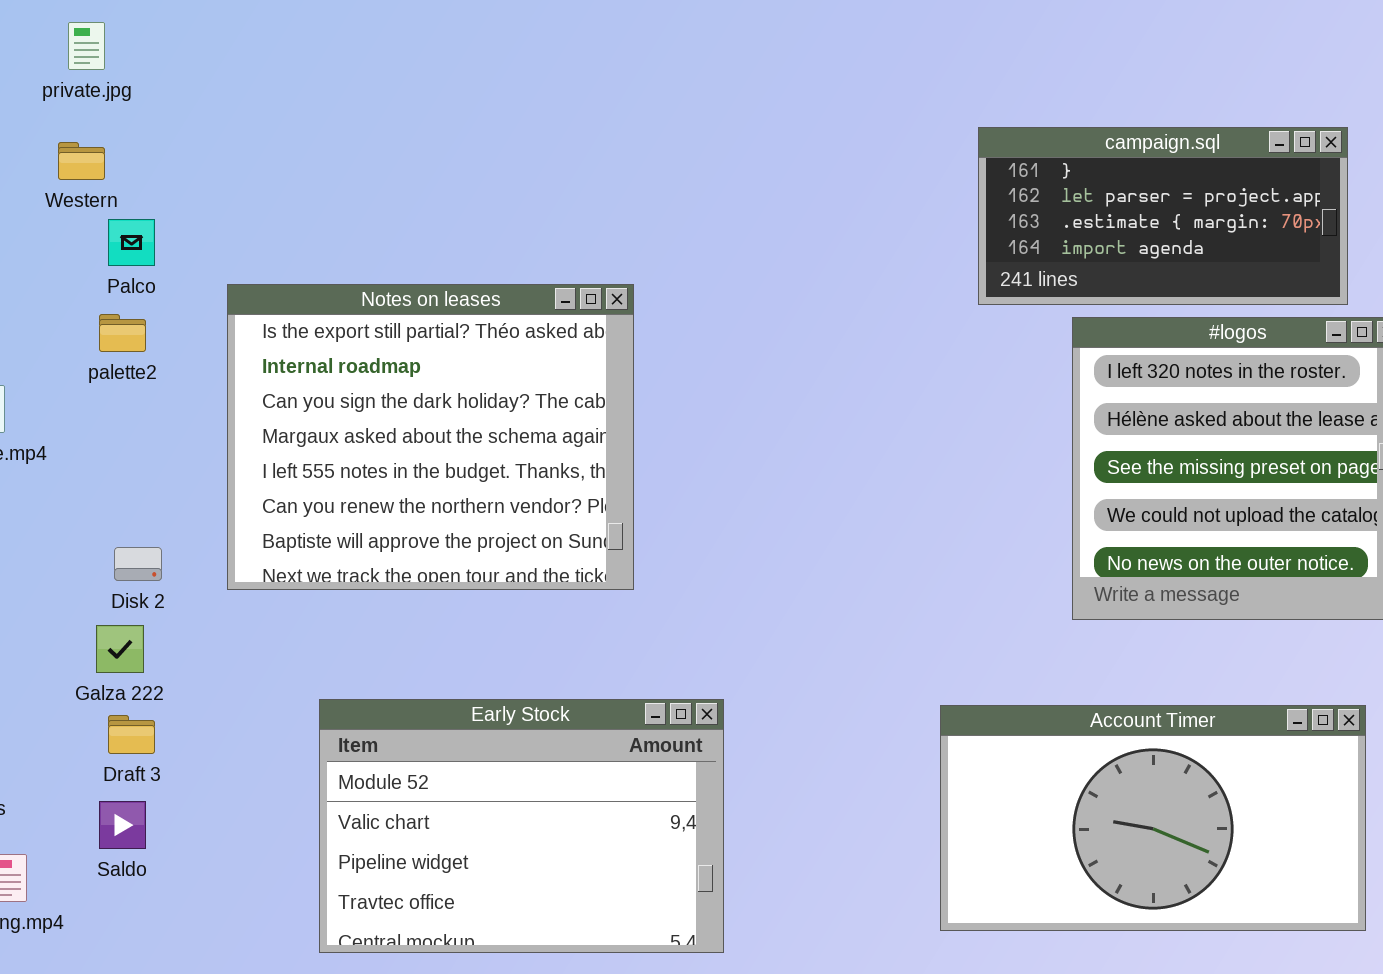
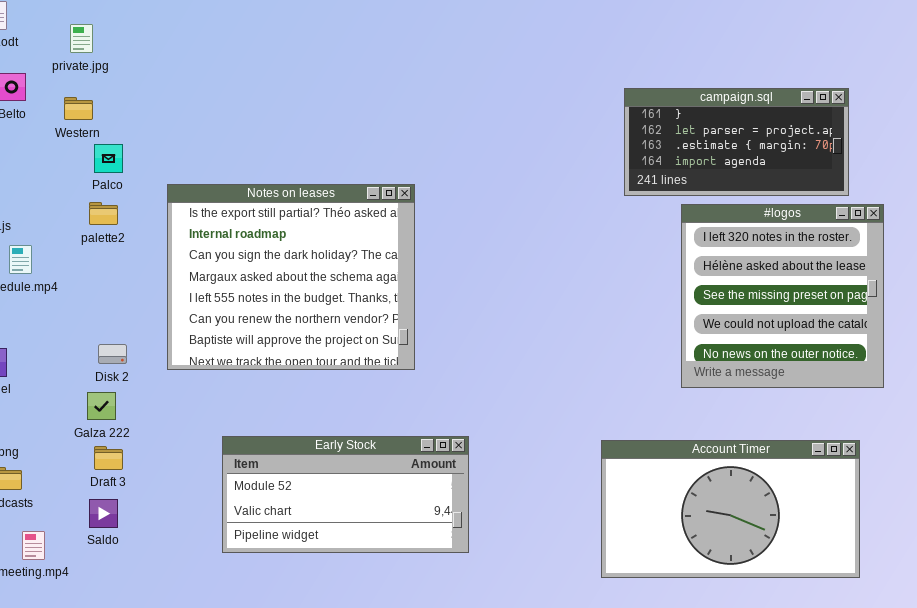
Early Stock: [319,699,724,953] -> [222,436,469,553], resized

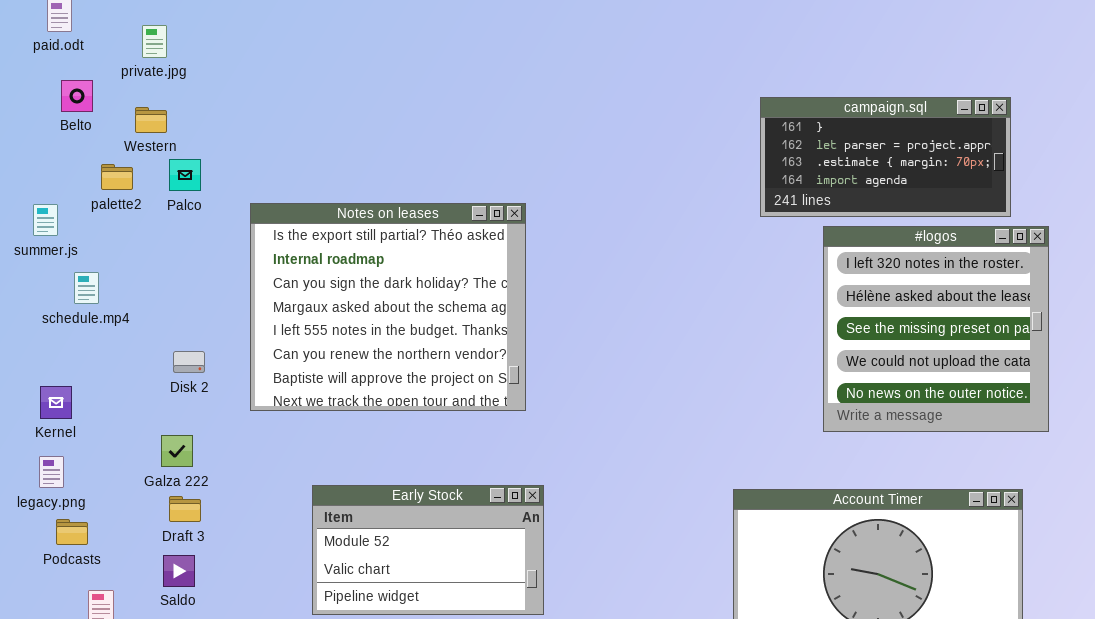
palette2: [89,202,118,225] -> [101,164,133,190], moved
Disk 2: [98,344,127,364] -> [173,351,205,373], moved
Early Stock: [222,436,469,553] -> [312,485,544,615], resized

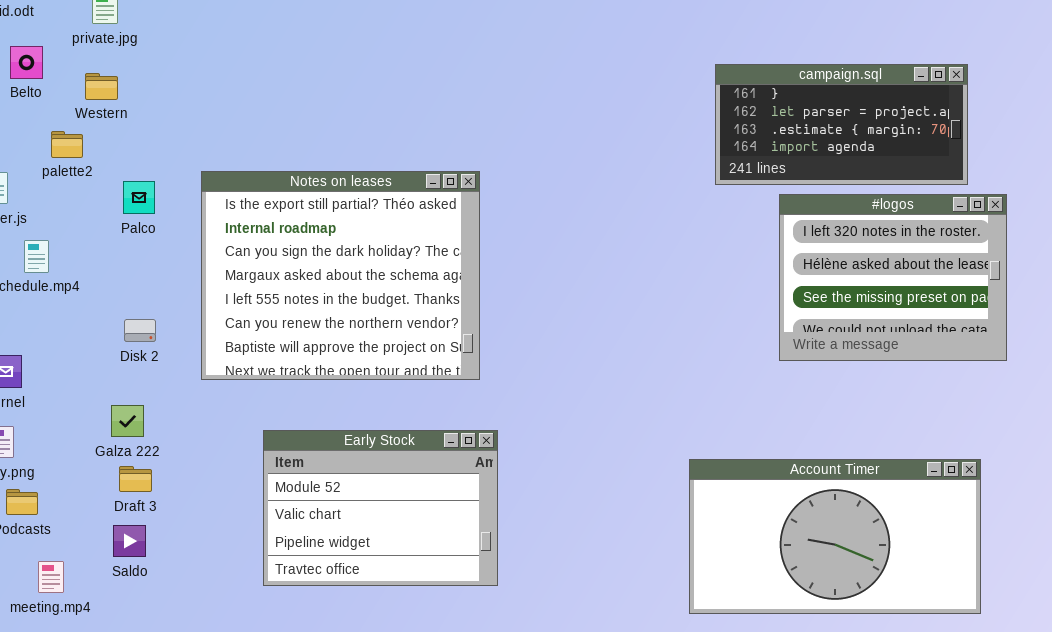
Palco: [169,159,201,191] -> [123,181,155,214], moved
#logos: [823,226,1049,432] -> [779,194,1007,361], resized
Early Stock: [312,485,544,615] -> [263,430,498,586], resized

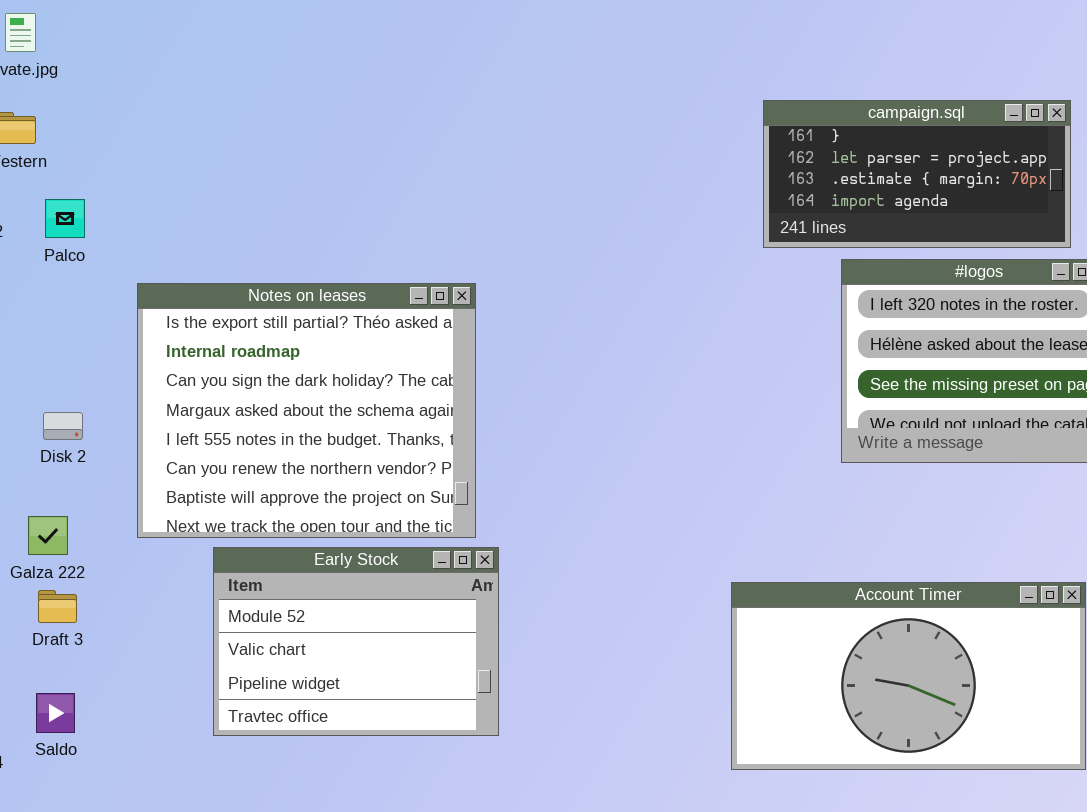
Notes on leases: [201,171,480,380] -> [137,283,476,538], moved
Palco: [123,181,155,214] -> [45,199,85,238], moved
Saldo: [113,525,146,557] -> [36,693,75,733], moved

